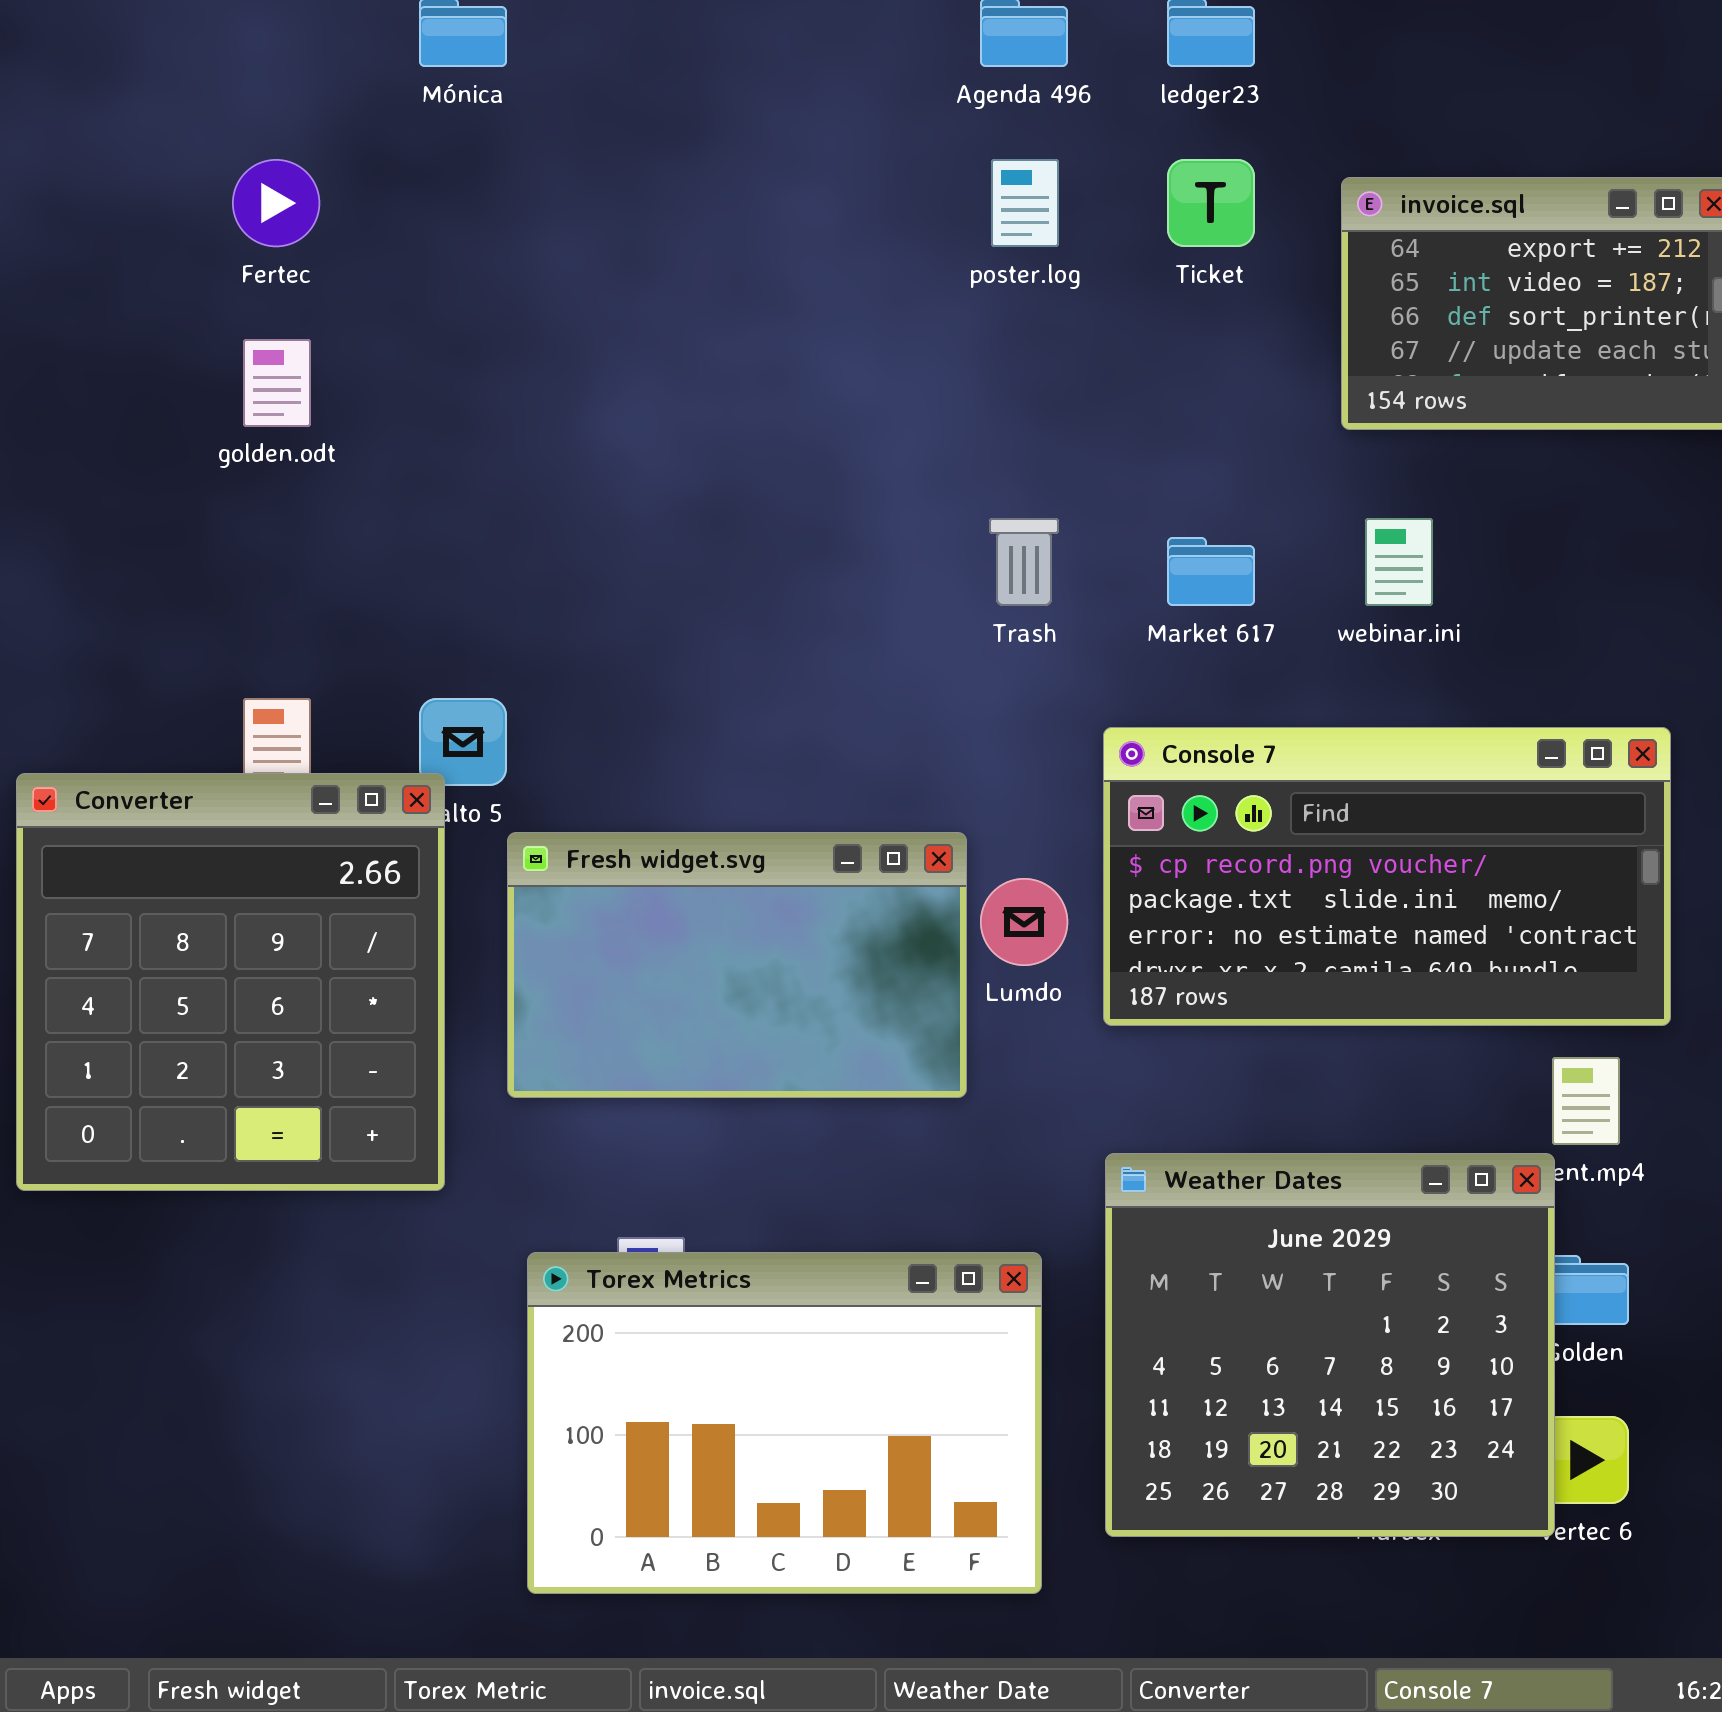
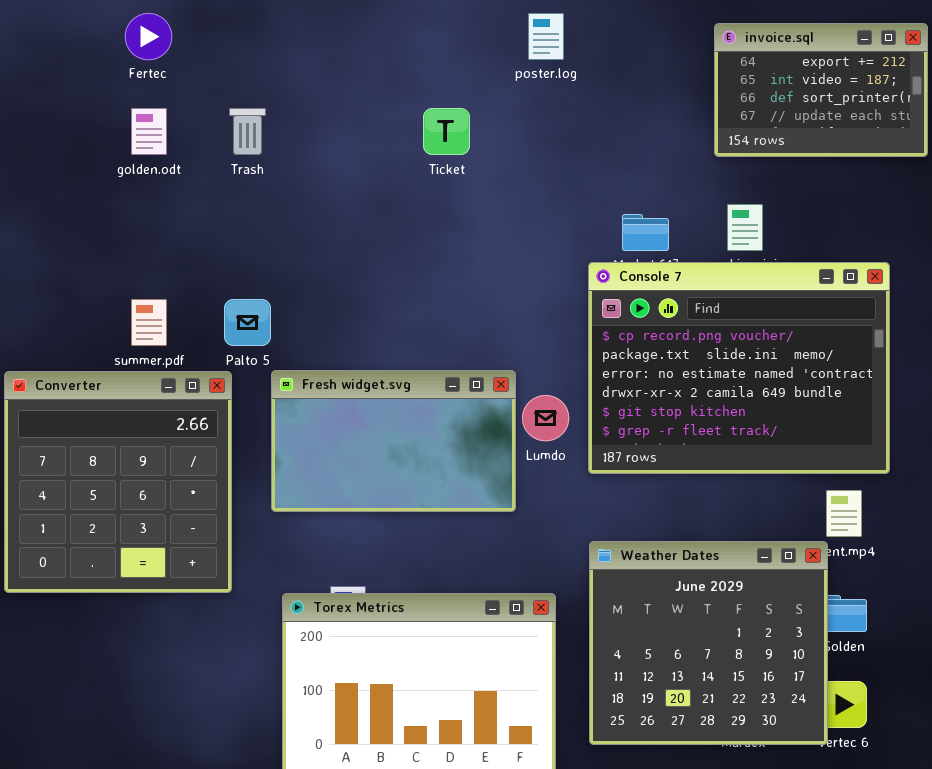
Ticket: [1167,159,1255,247] -> [423,108,470,155], moved
Trash: [989,518,1059,606] -> [229,108,266,155], moved
Console 7: [1103,727,1671,1026] -> [588,262,890,474], resized
Converter: [16,773,445,1191] -> [4,371,232,593], moved

